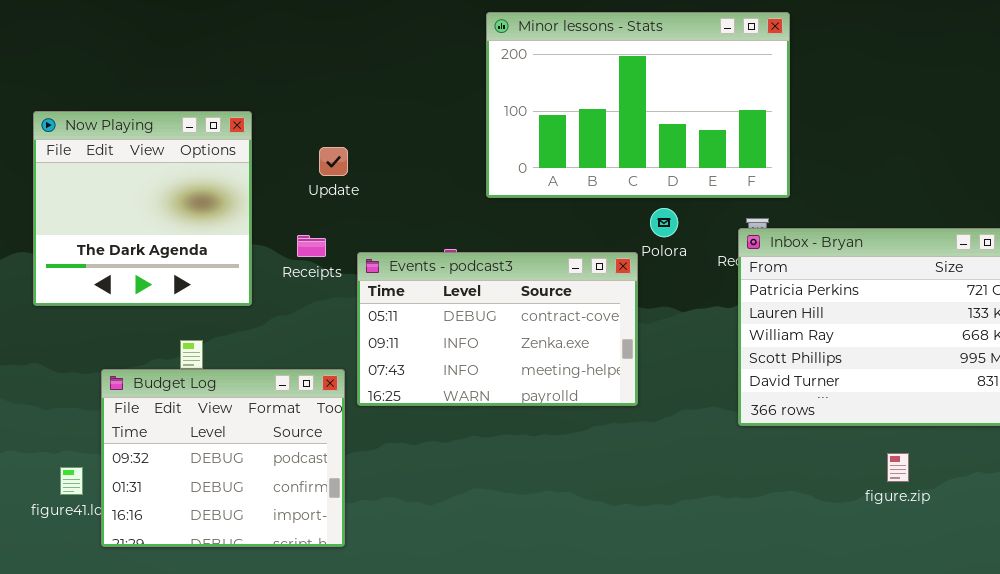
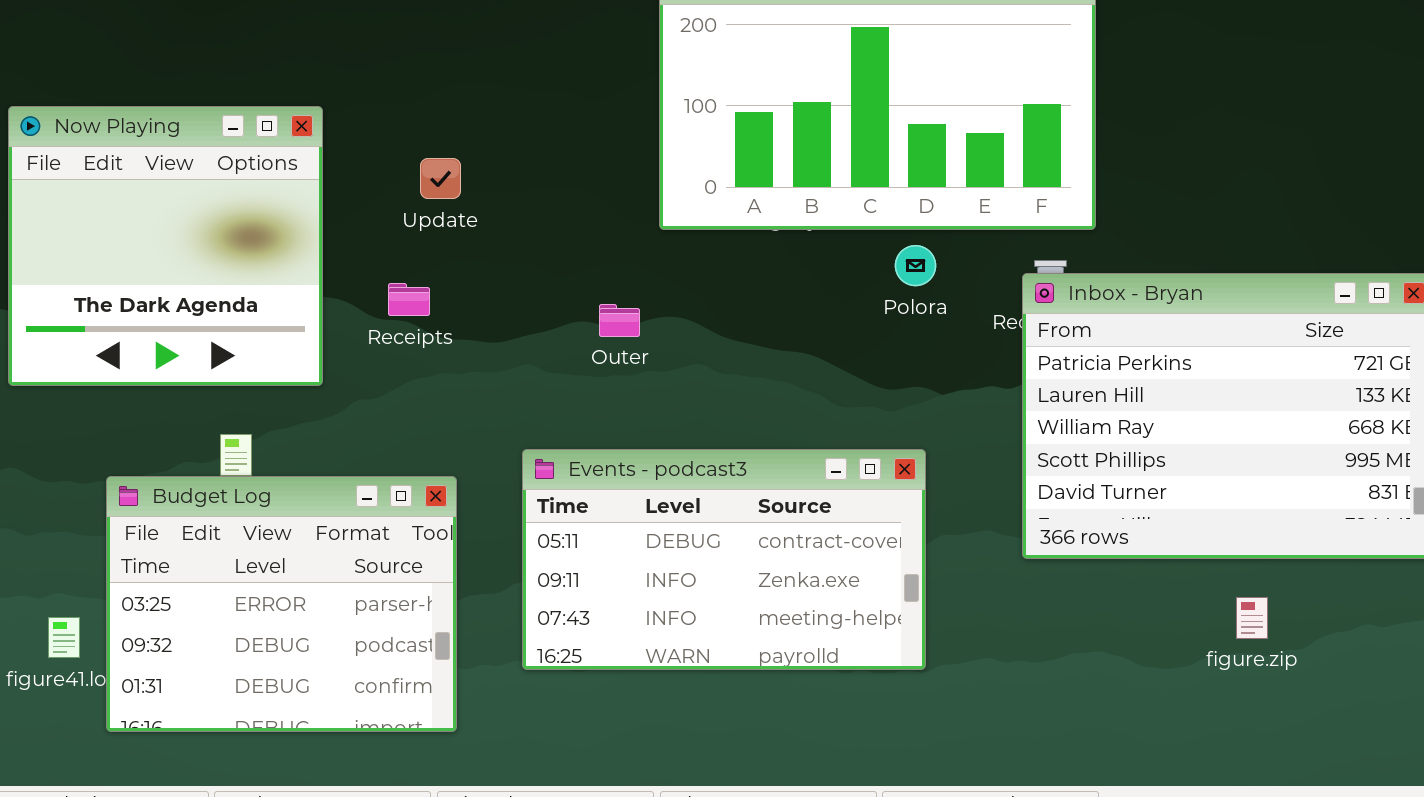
Events - podcast3: [357,252,638,406] -> [522,449,926,670], moved
Budget Log: [101,369,345,547] -> [106,476,457,732], scrolled up 1 row

